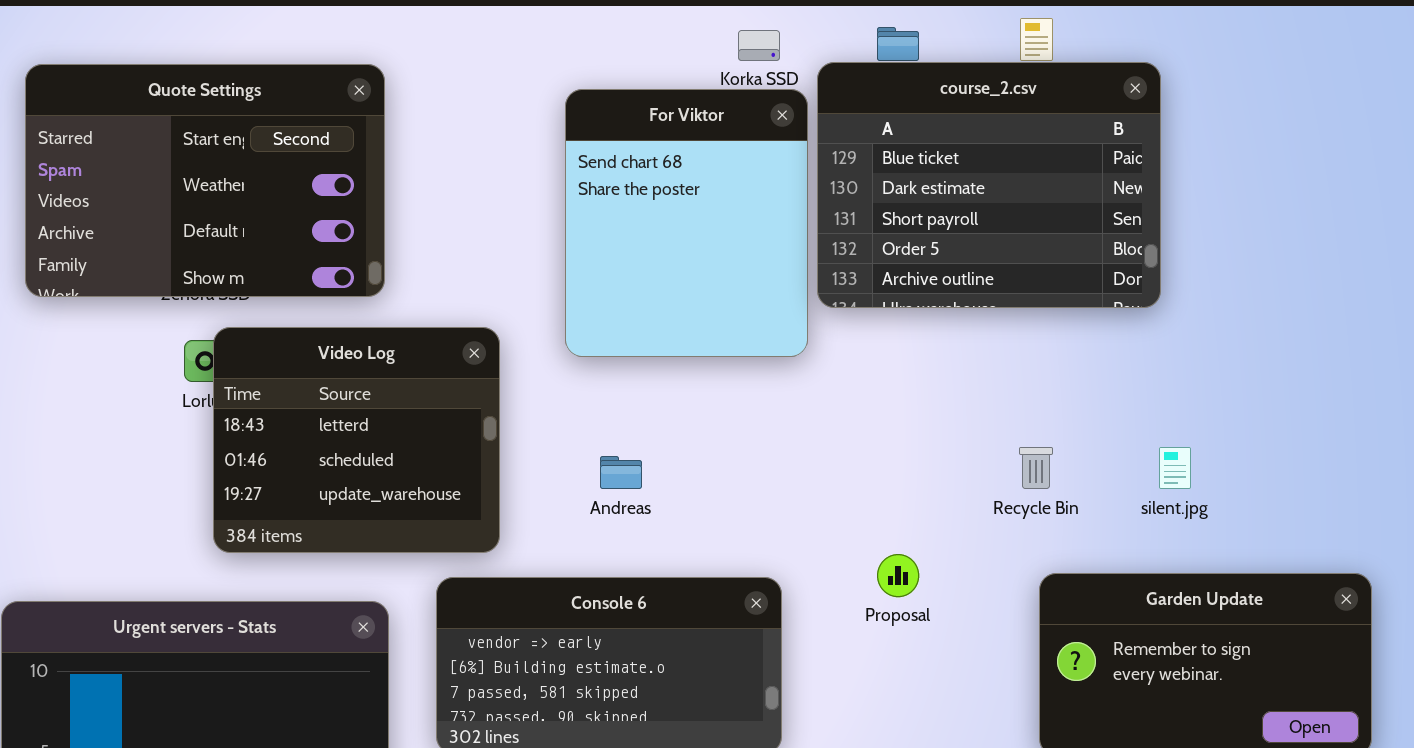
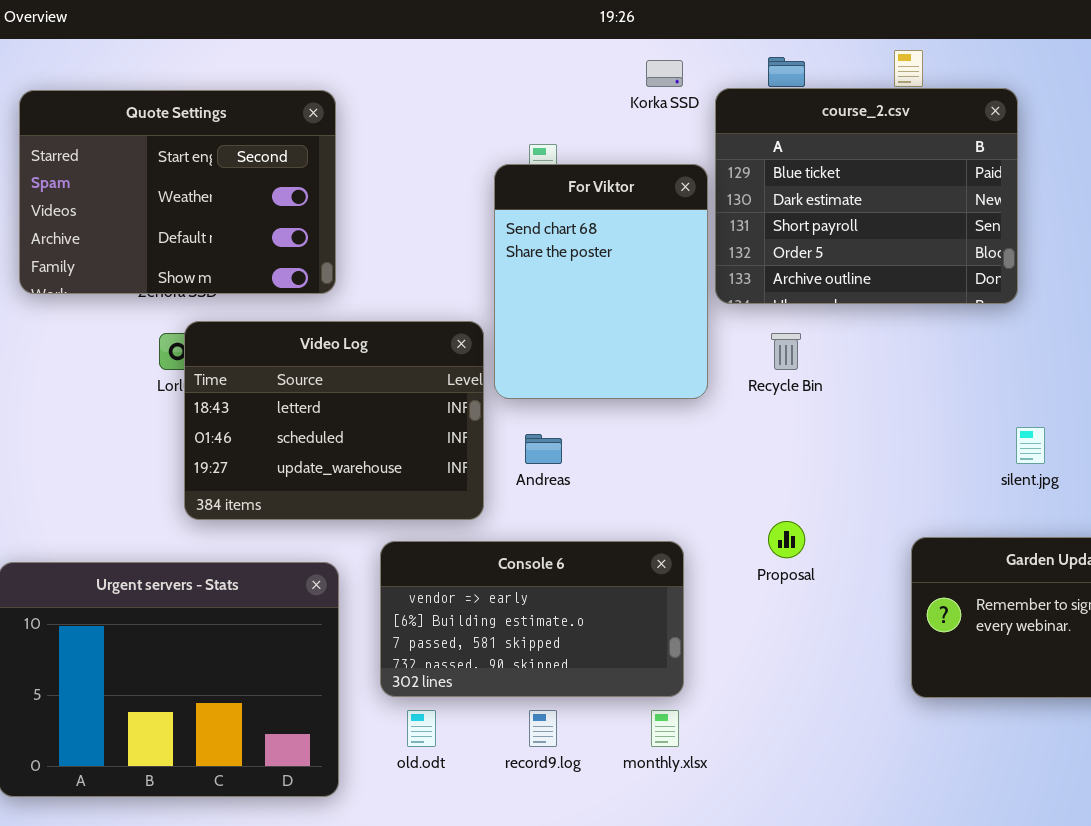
For Viktor: [565,89,808,357] -> [494,164,708,399], moved
Video Log: [213,327,500,553] -> [184,321,484,520], resized
Recycle Bin: [1019,447,1053,489] -> [771,333,801,370], moved

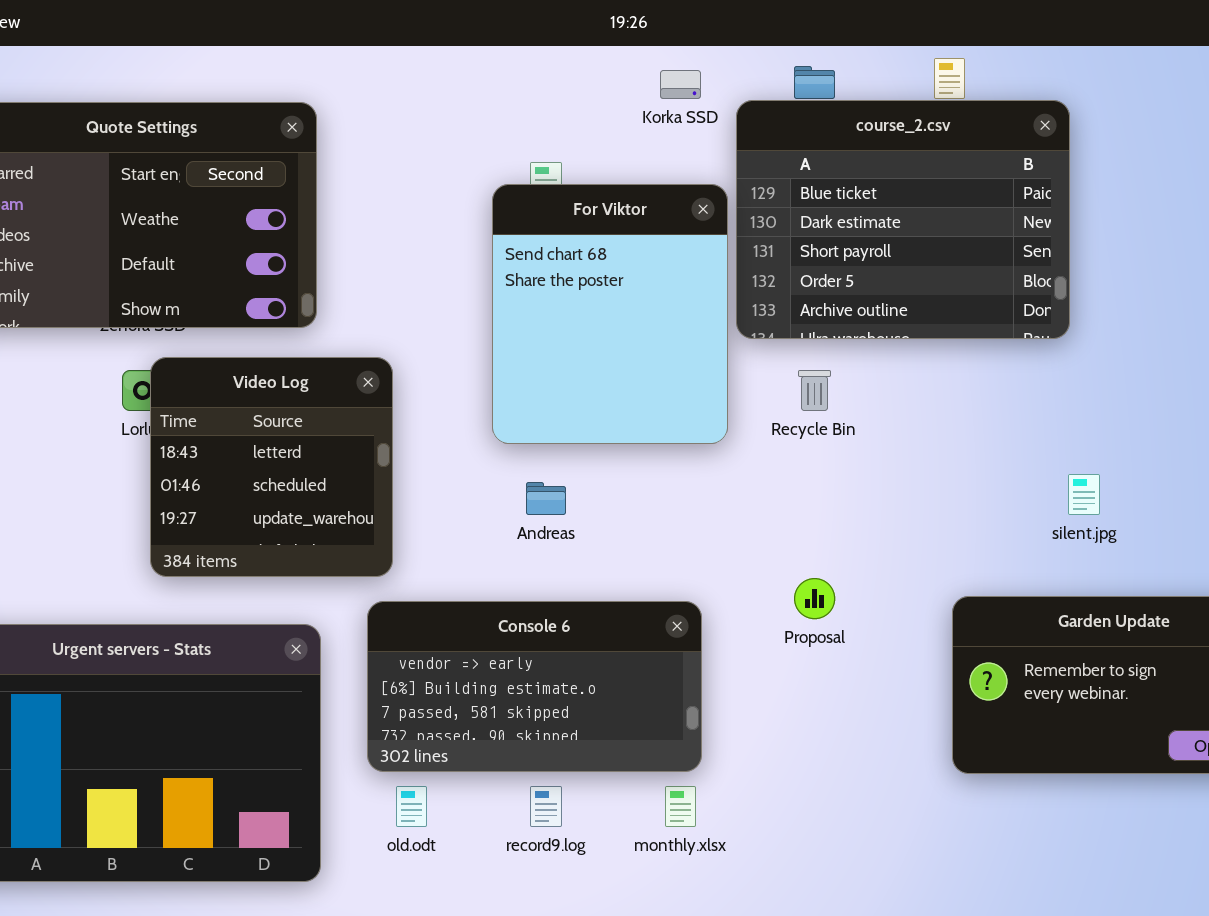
Video Log: [184,321,484,520] -> [150,357,393,577], resized

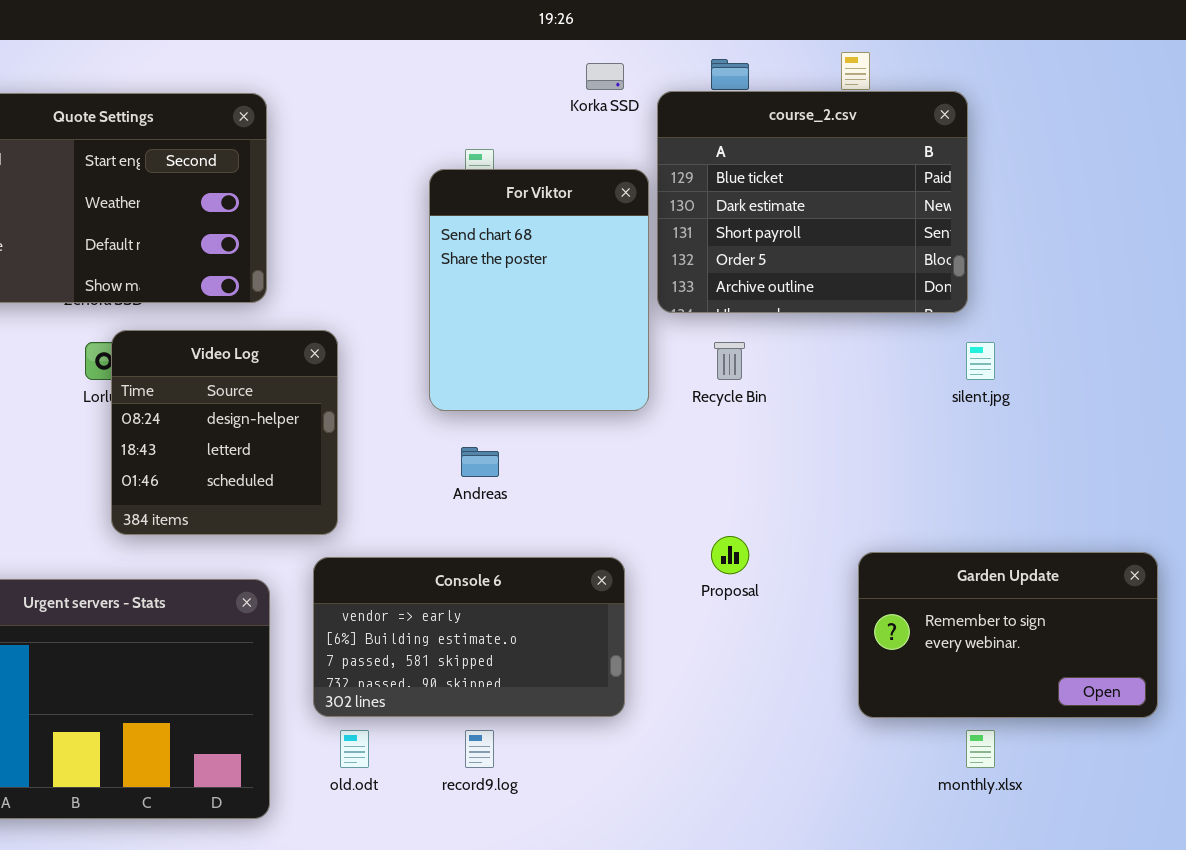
Video Log: [150,357,393,577] -> [111,330,338,535], scrolled up 1 row
silent.jpg: [1068,474,1100,515] -> [966,342,995,380], moved
monthly.xlsx: [665,786,696,827] -> [966,730,995,768], moved

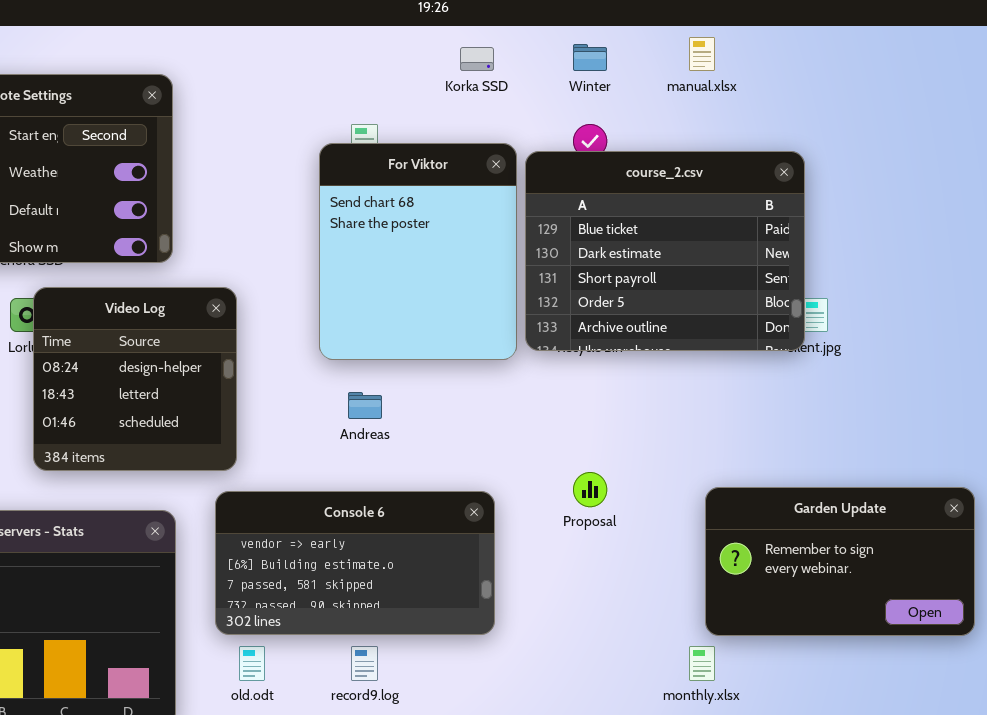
course_2.csv: [657,91,968,313] -> [525,151,805,351], moved
monthly.xlsx: [966,730,995,768] -> [689,646,715,681], moved

